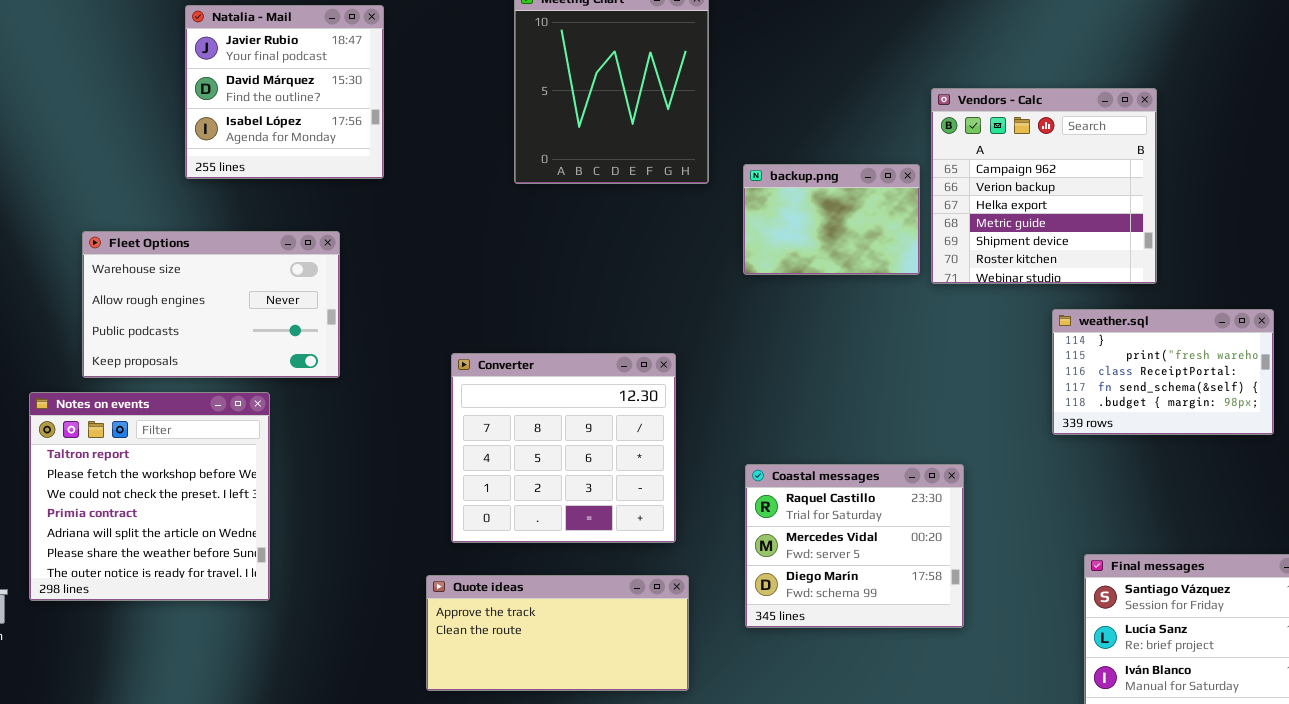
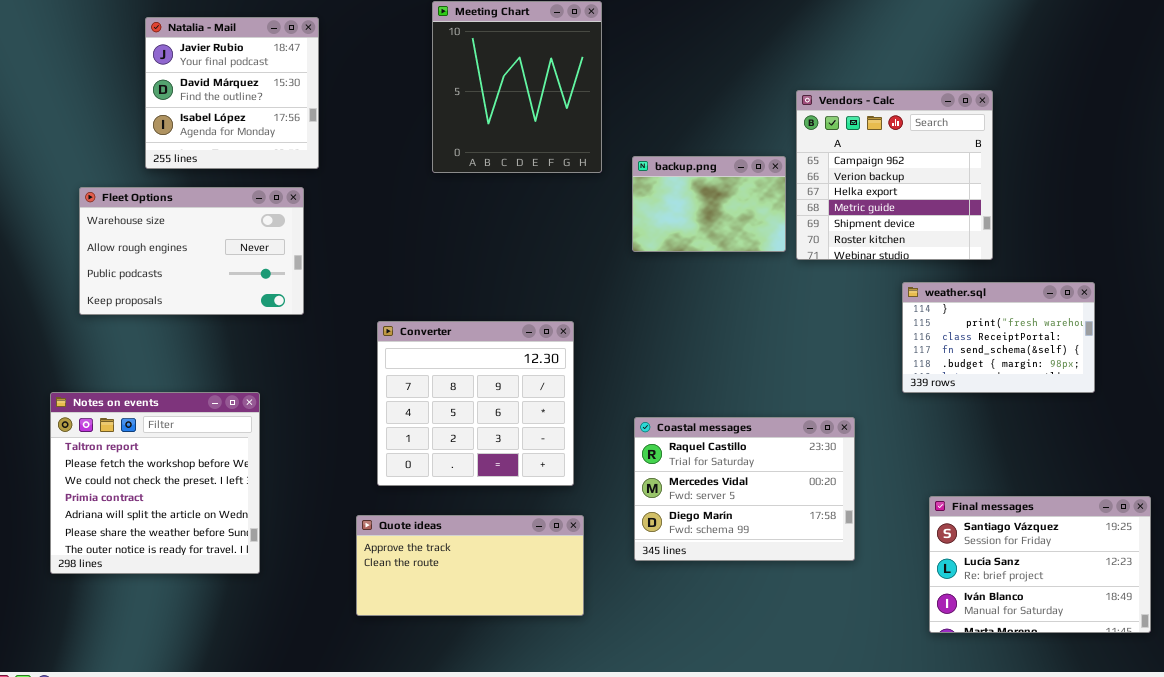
Fleet Options: [82,231,340,378] -> [79,187,304,315], moved
Notes on events: [29,392,270,601] -> [50,392,260,574], moved
Coastal messages: [745,464,964,628] -> [634,417,855,561], resized

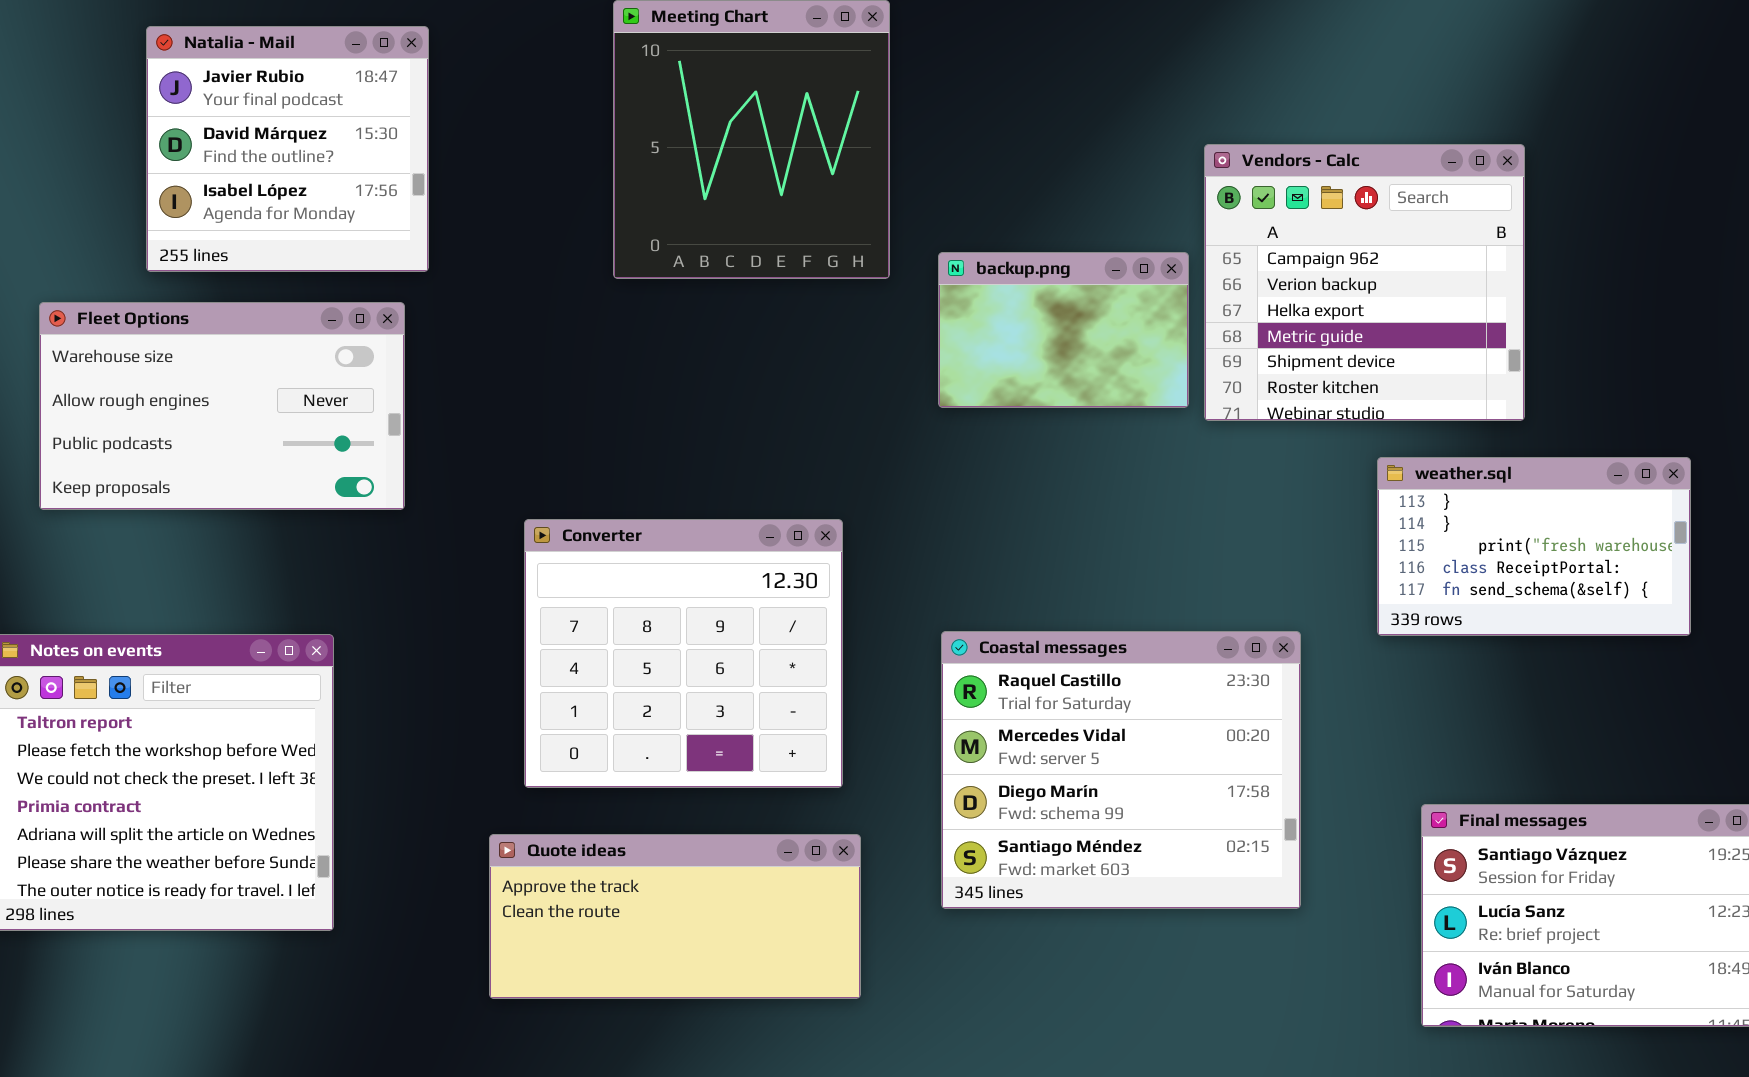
weather.sql: [902,282,1095,393] -> [1377,457,1691,636], scrolled up 1 row
Coastal messages: [634,417,855,561] -> [941,631,1301,909], resized

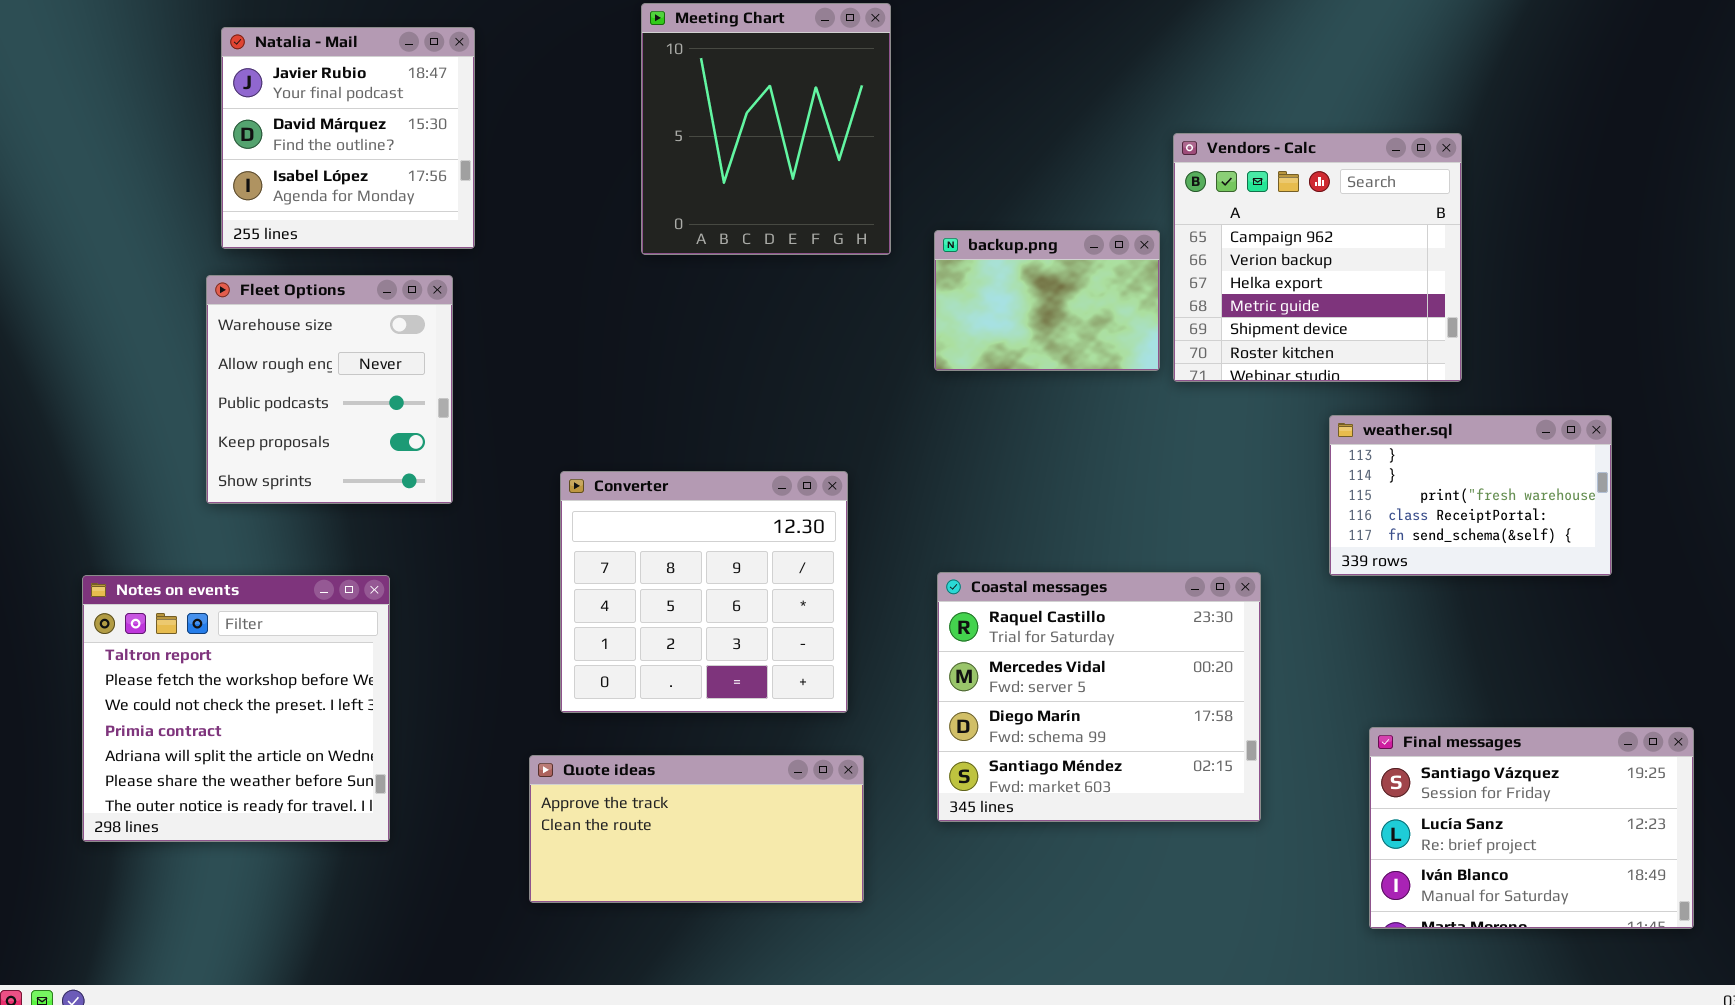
Fleet Options: [39,302,405,510] -> [206,275,453,504], resized

